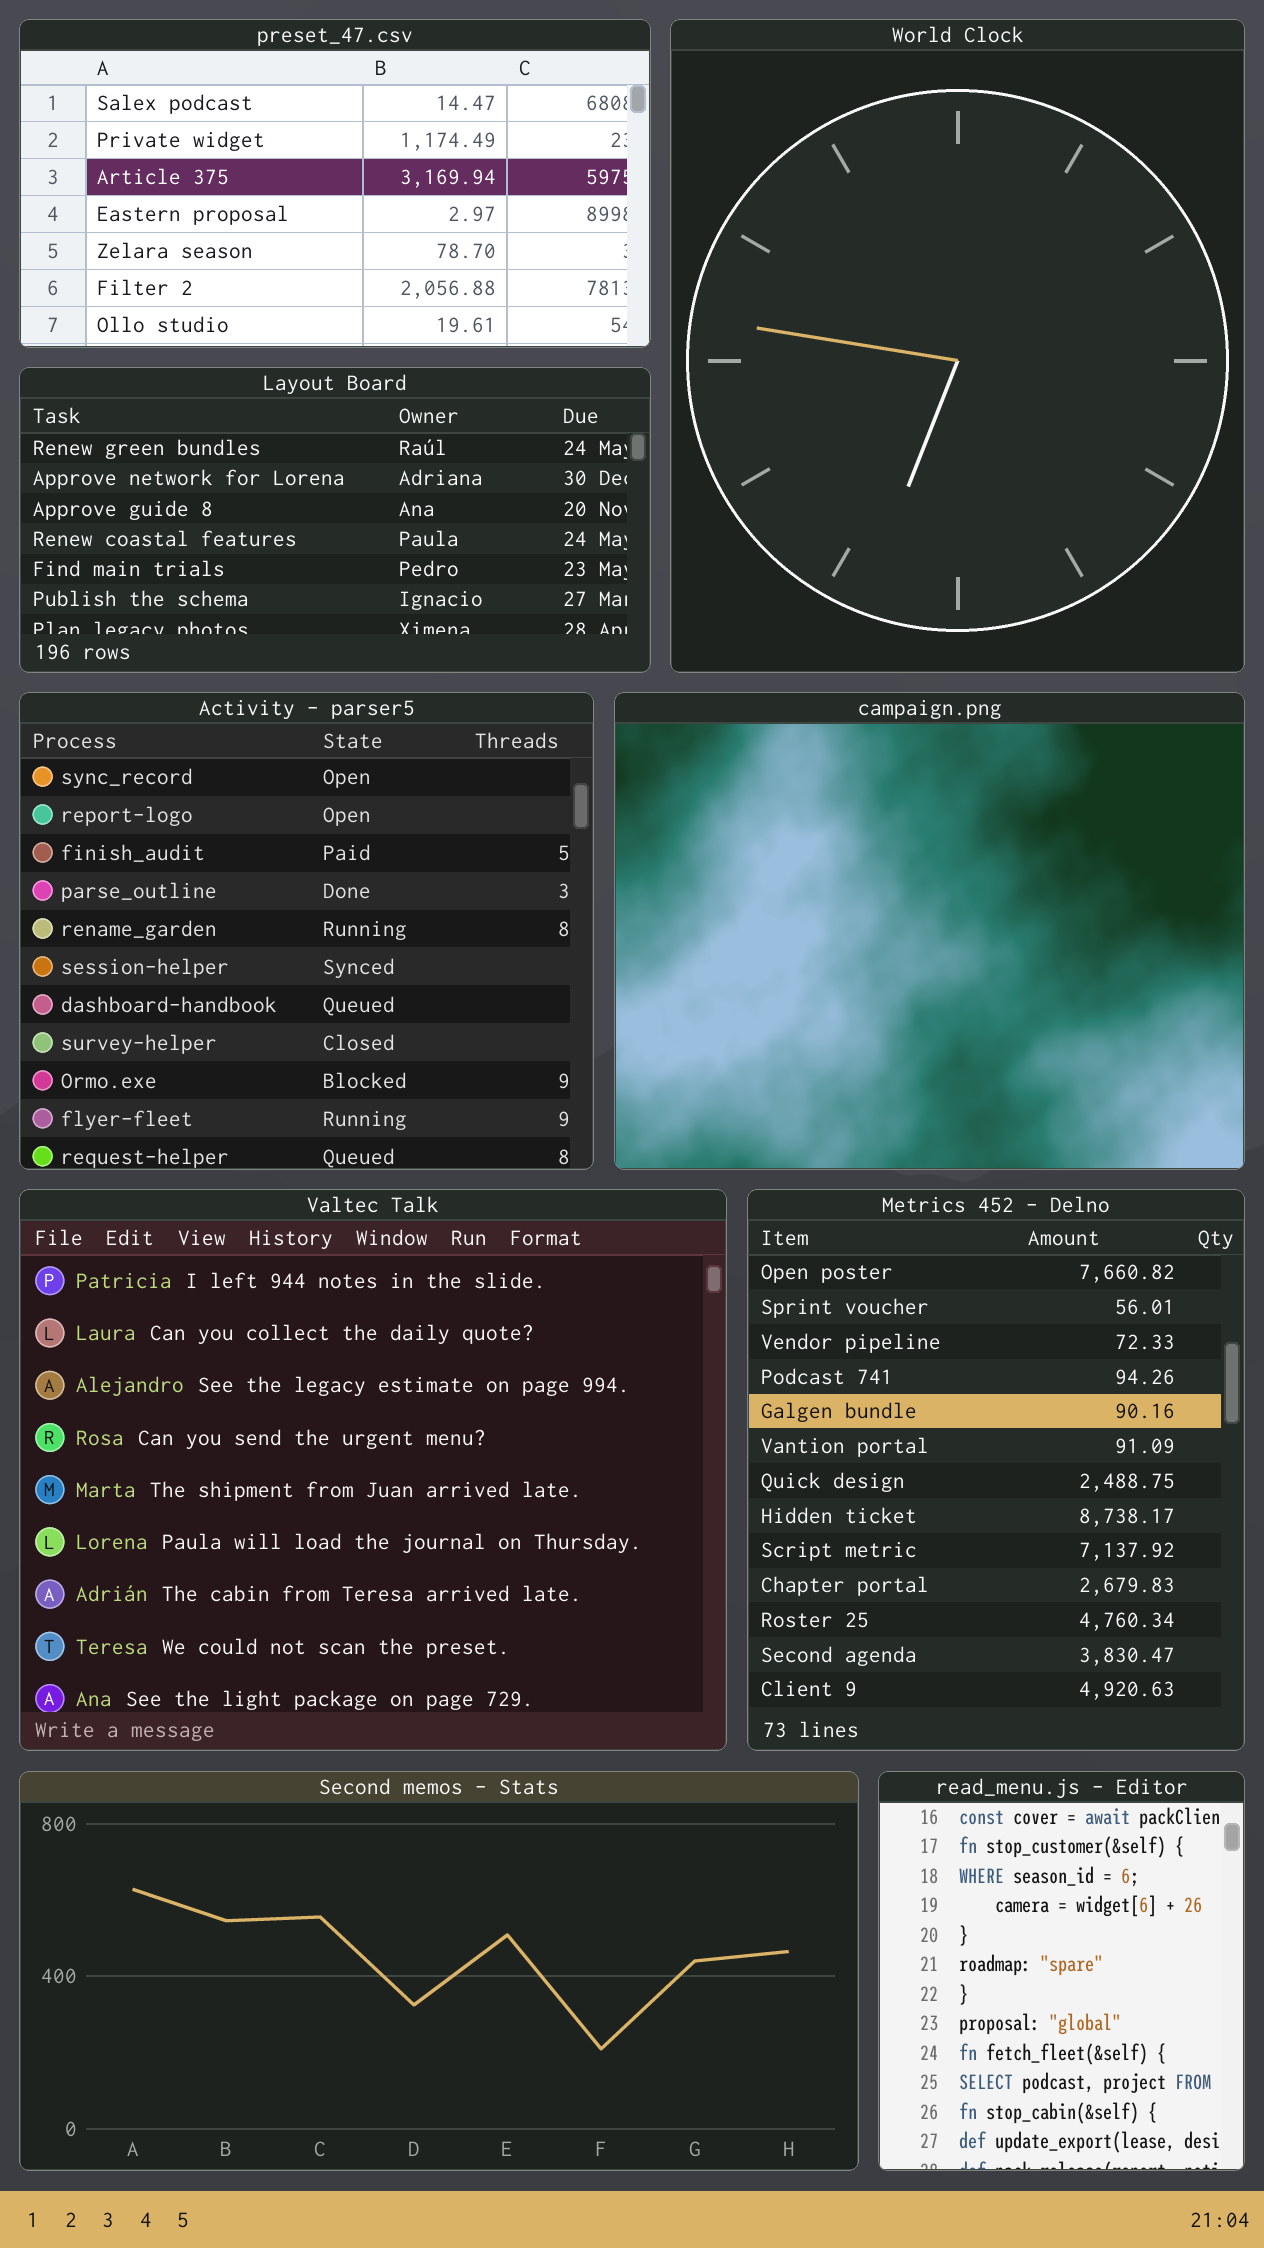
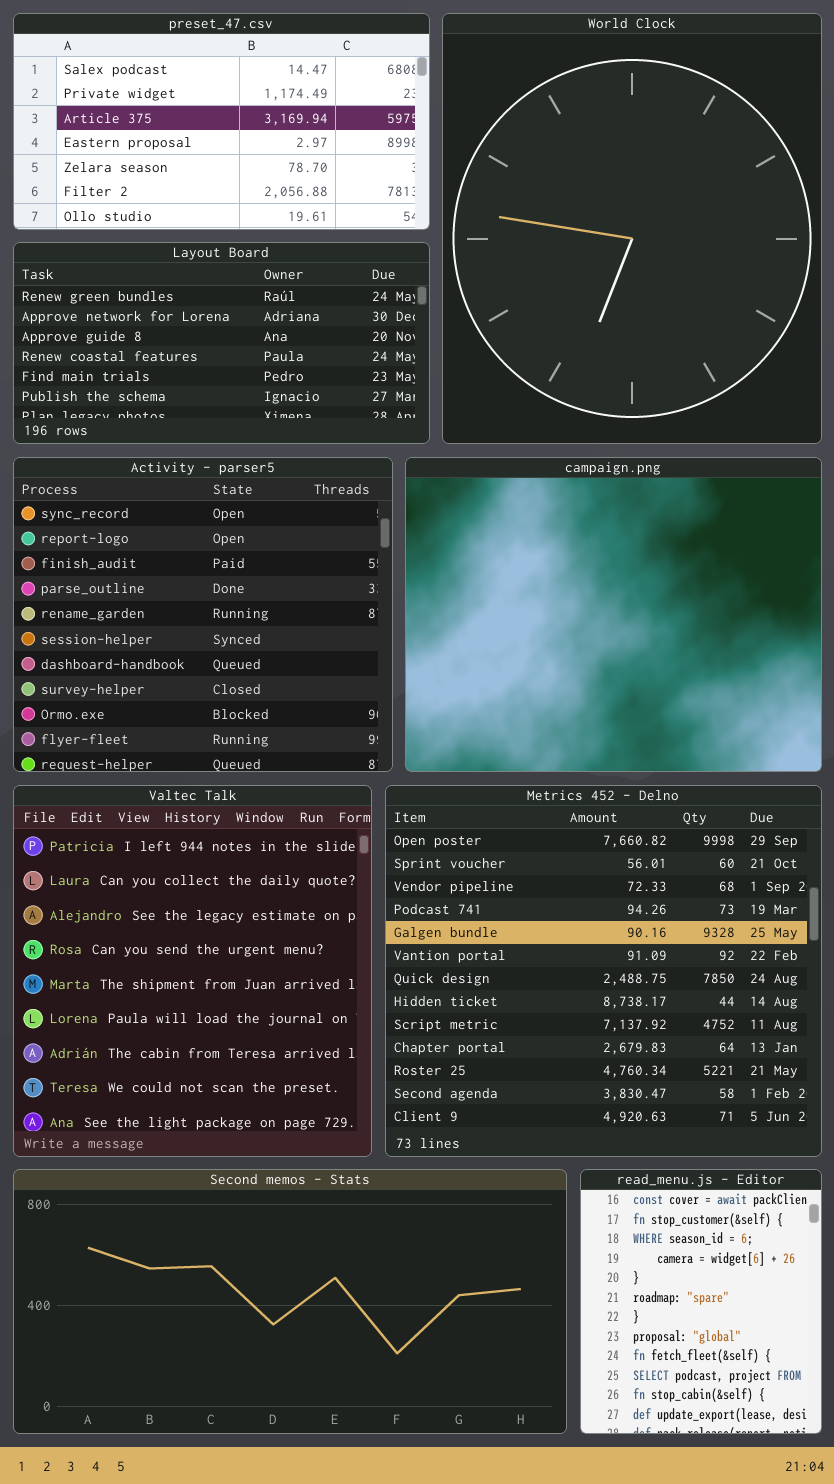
Valtec Talk: [19,1189,727,1751] -> [13,785,372,1157], resized
Metrics 452 - Delno: [747,1189,1245,1751] -> [385,785,822,1157], resized

